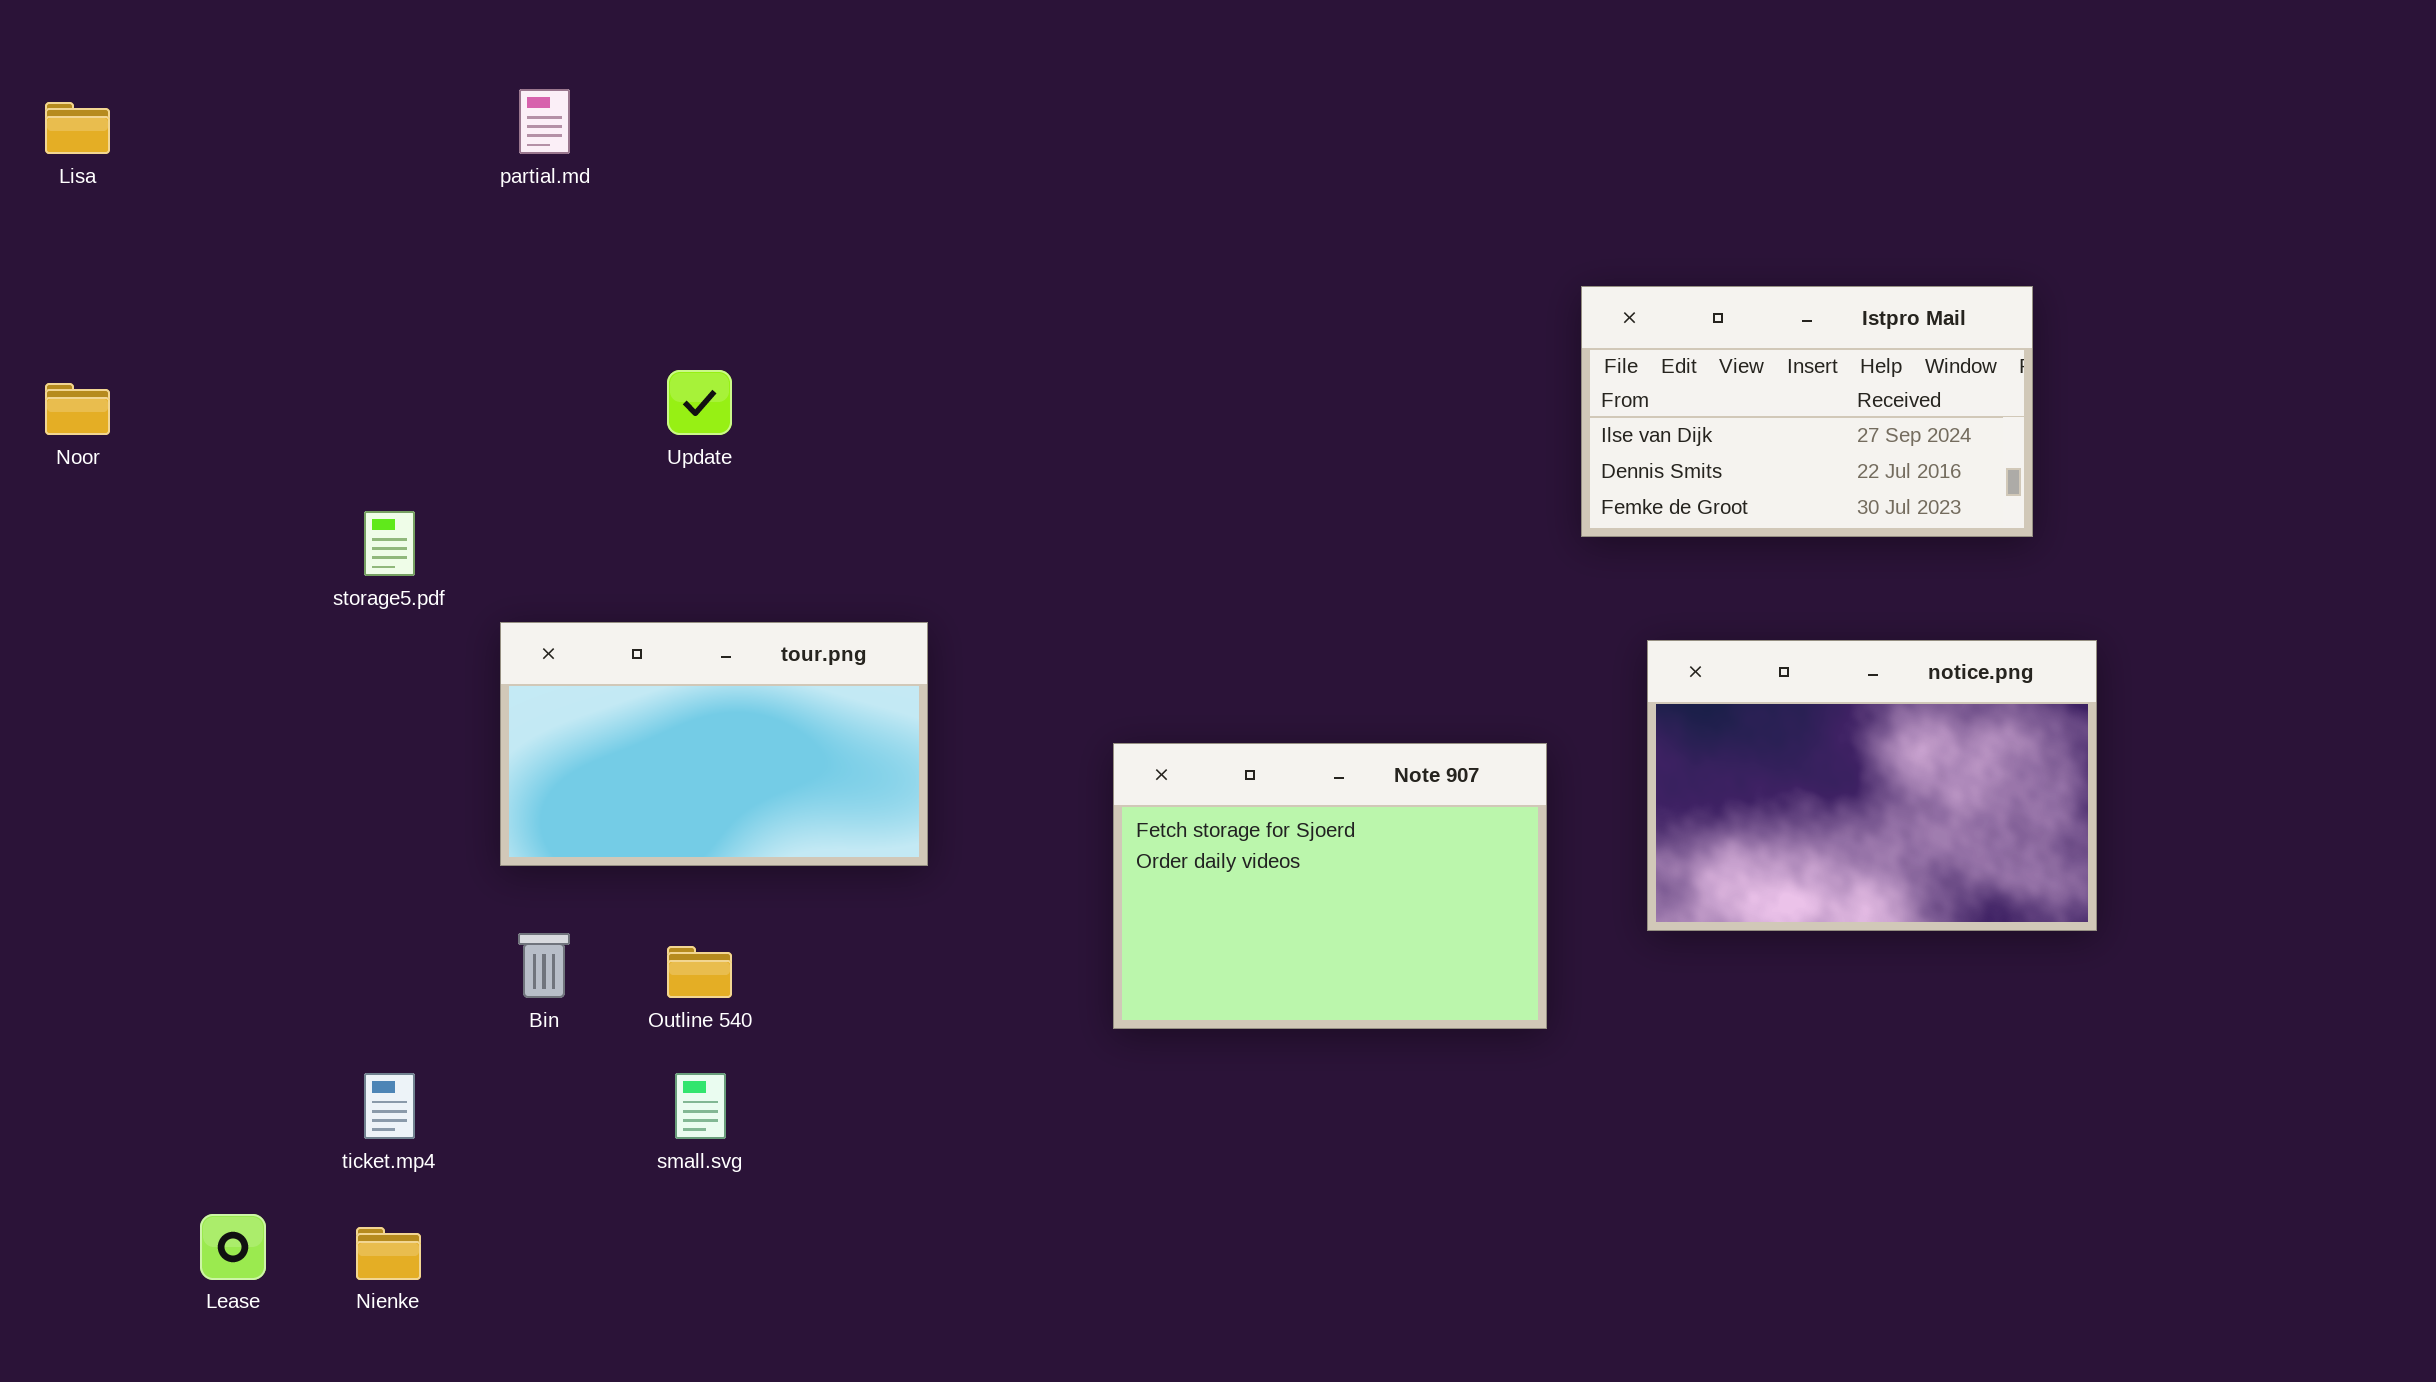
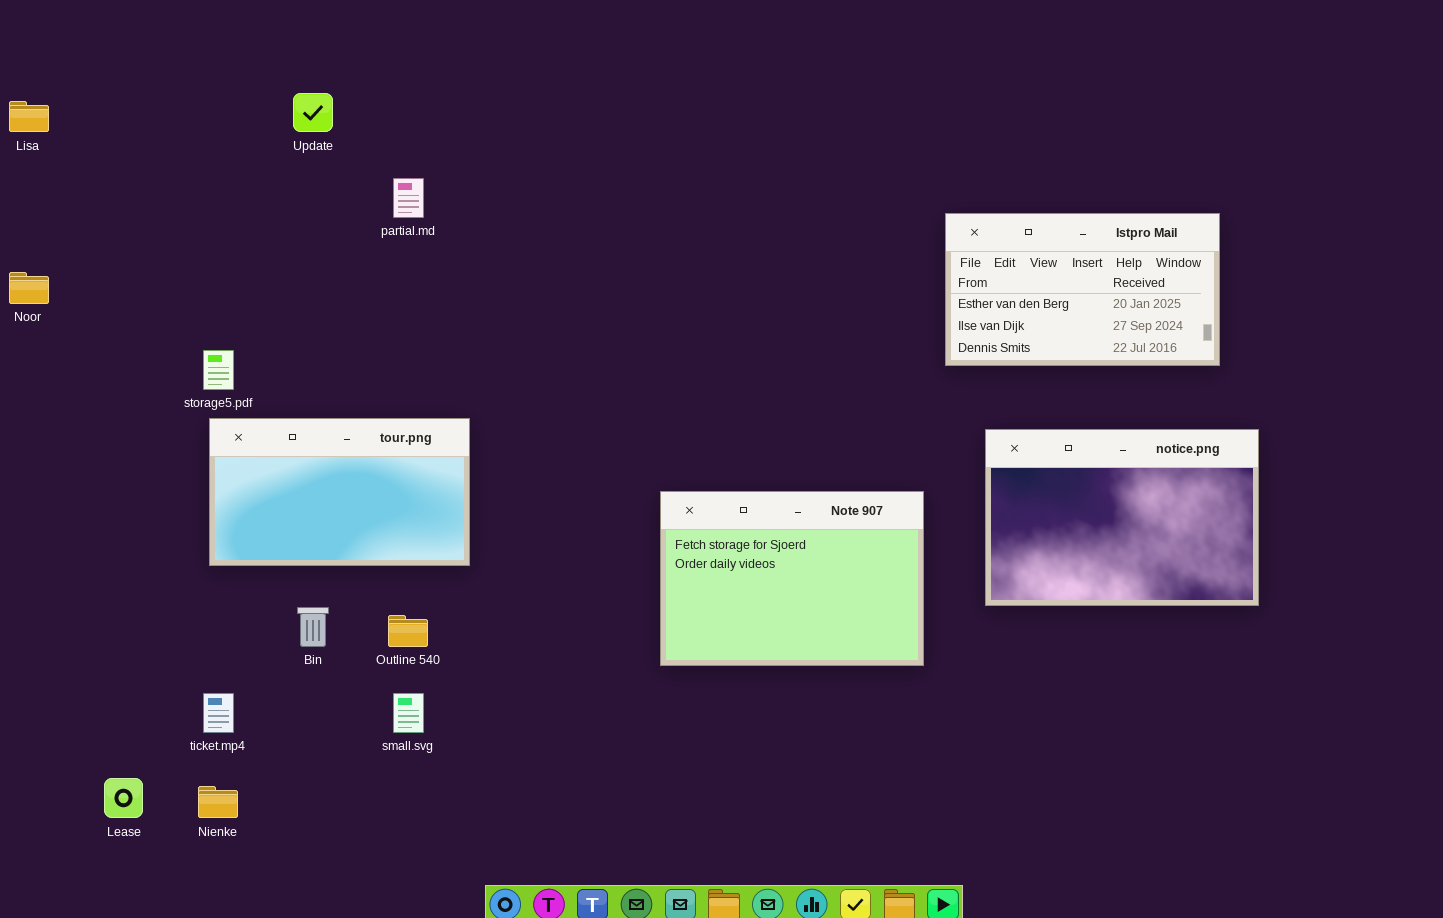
partial.md: [519,89,570,154] -> [393,178,424,218], moved
Istpro Mail: [1581,286,2033,537] -> [945,213,1220,366], scrolled up 1 row
Update: [667,370,732,435] -> [293,93,333,132], moved
tour.png: [500,622,928,866] -> [209,418,470,566], moved

